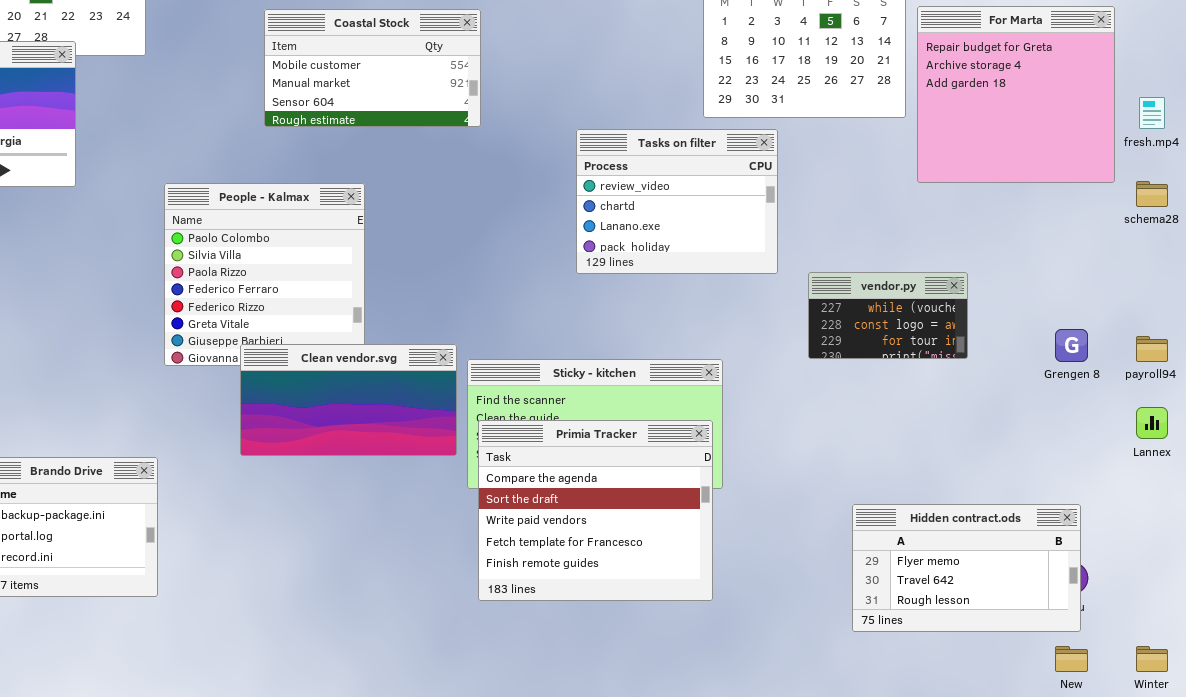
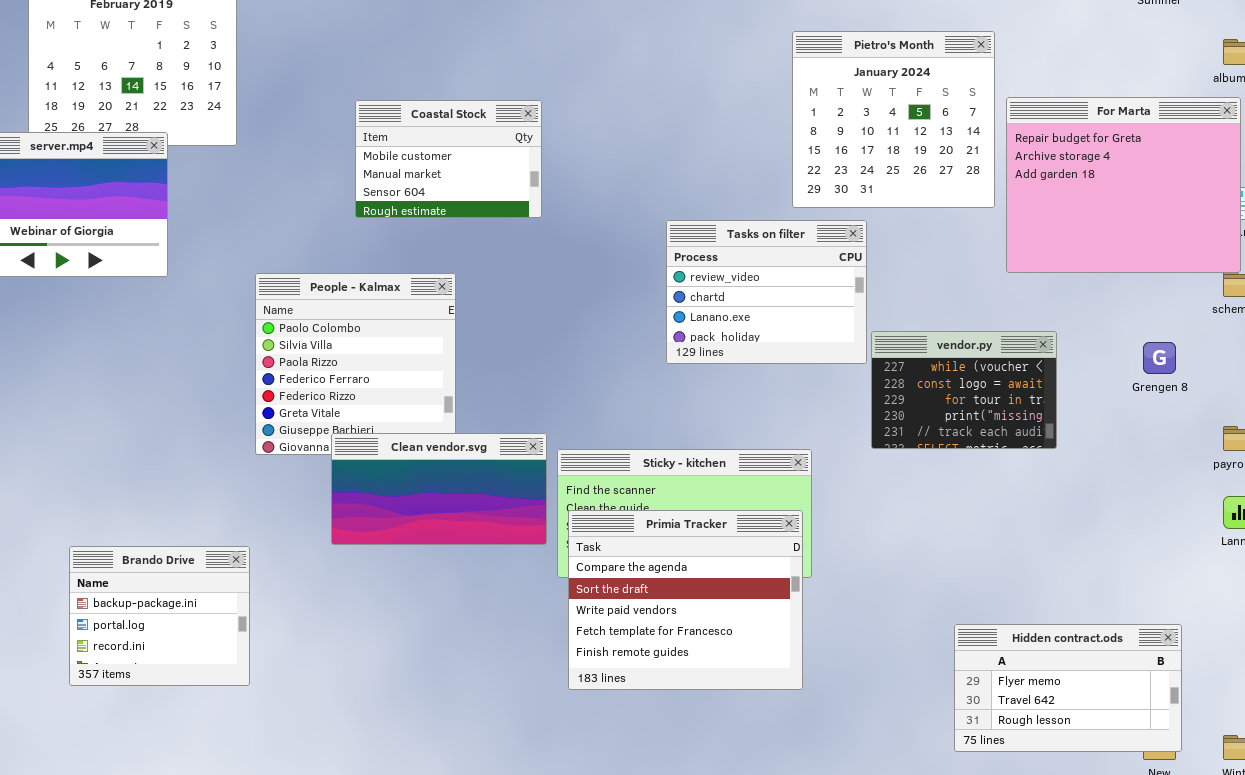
For Marta: [917,6,1115,183] -> [1006,97,1241,273], resized
Coastal Stock: [264,9,481,127] -> [355,100,542,218], resized
vendor.py: [808,272,968,359] -> [871,331,1057,449], resized
Grengen 8: [1055,329,1088,362] -> [1143,342,1176,374], moved
Hidden contract.ods: [852,504,1081,632] -> [954,624,1182,752], moved

